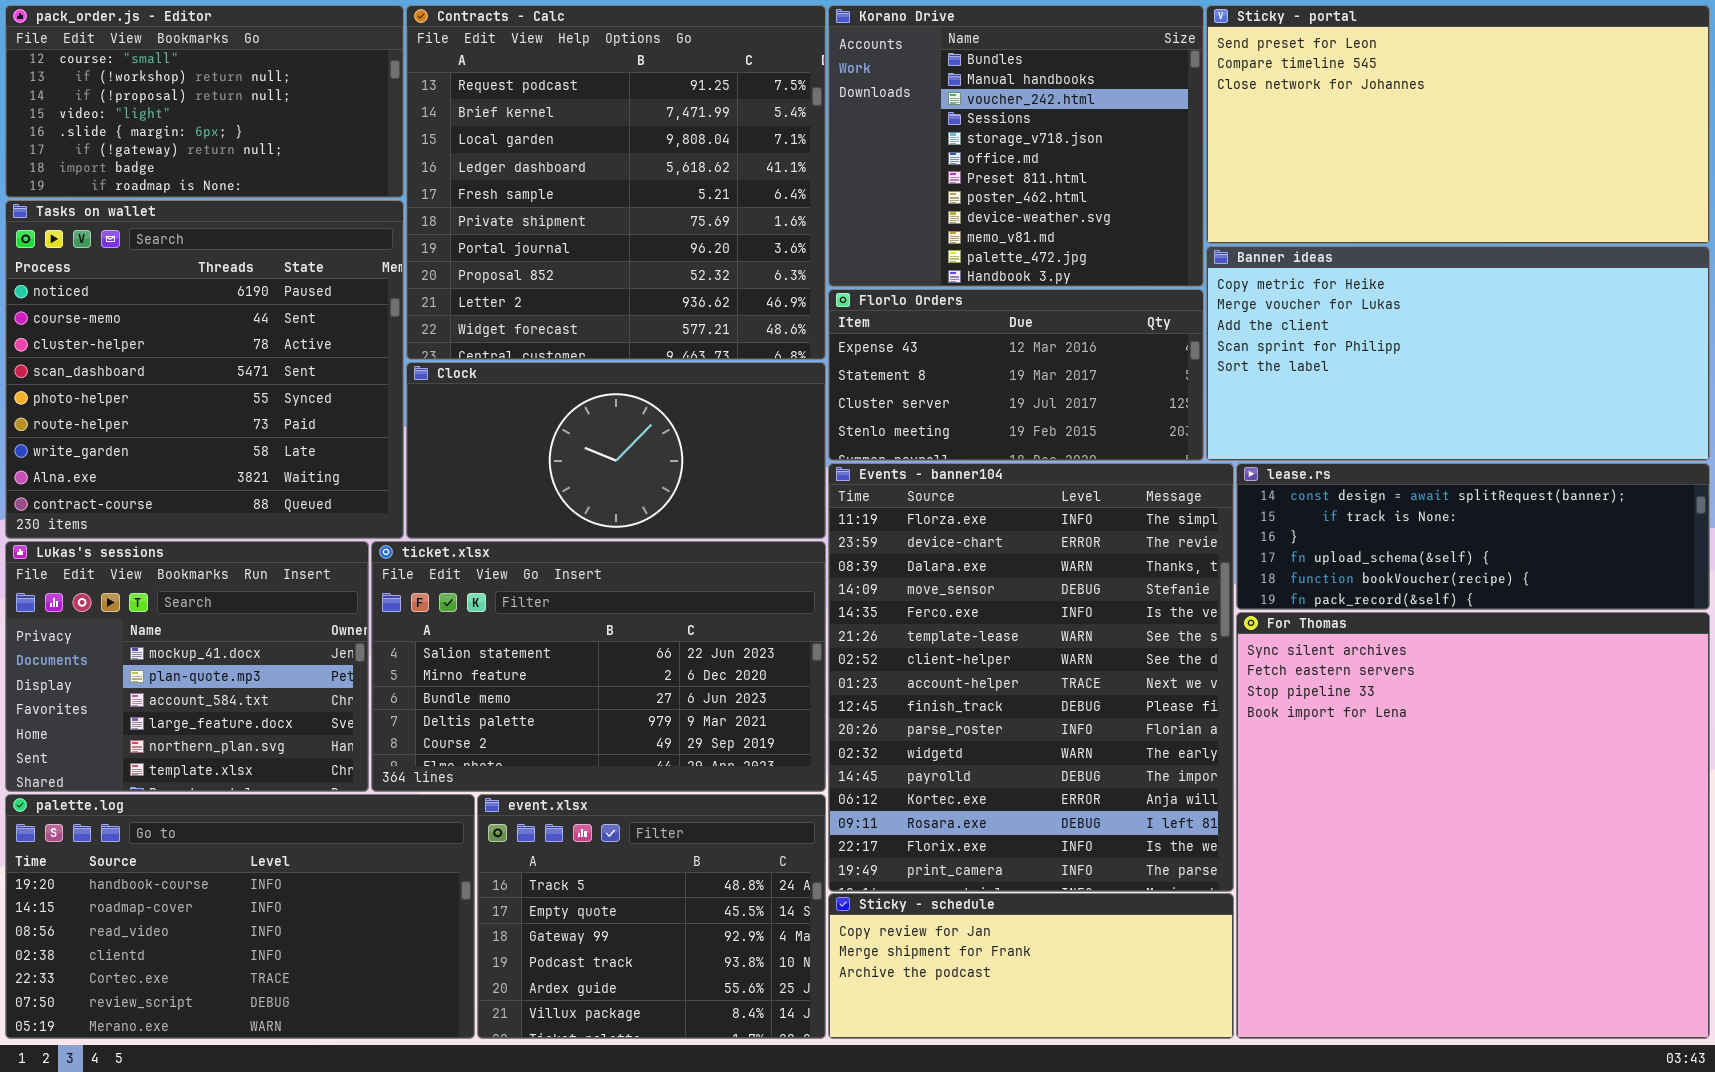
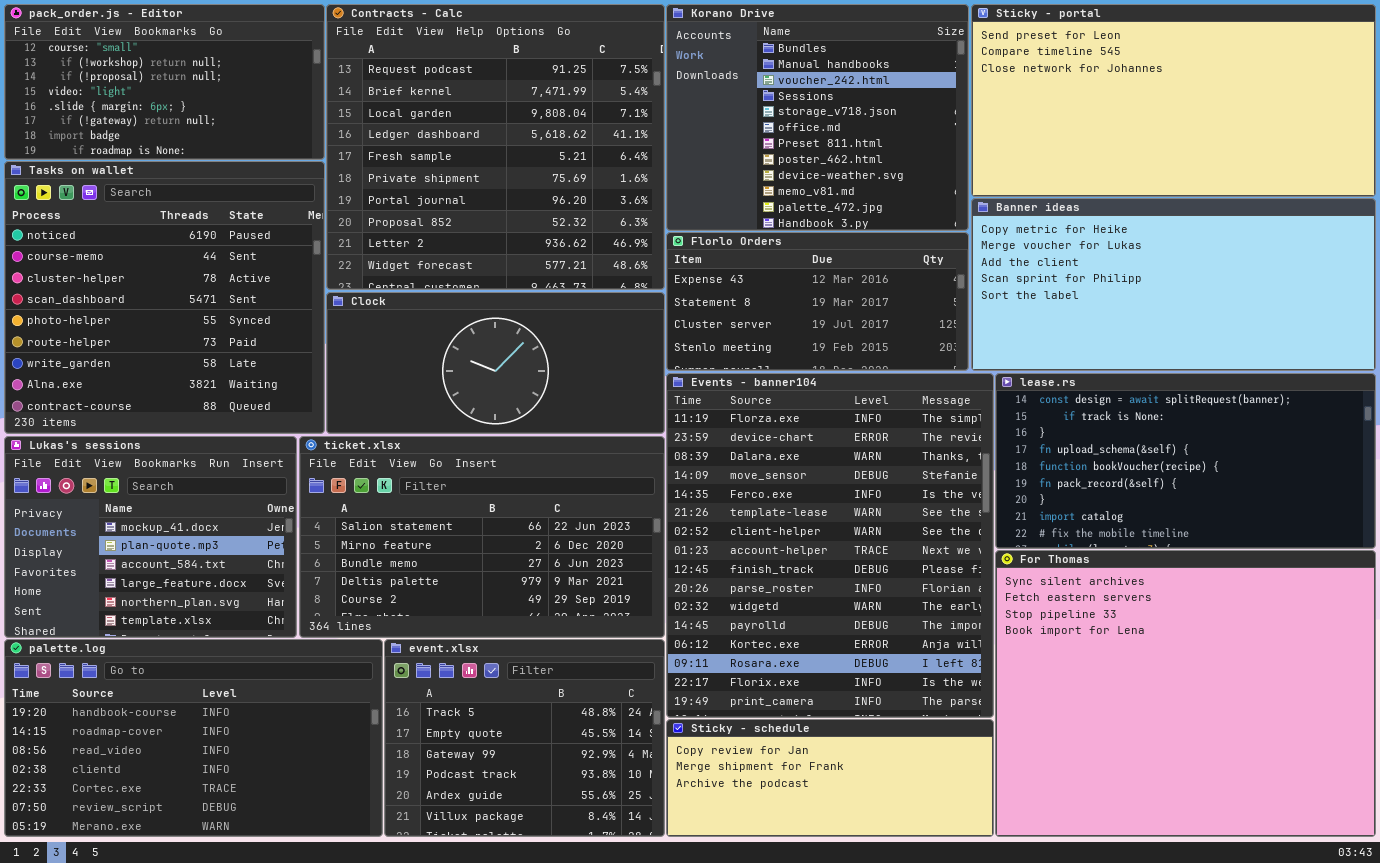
lease.rs: [1236,463,1710,610] -> [995,373,1376,549], resized
For Thomas: [1236,612,1710,1039] -> [995,550,1376,837], resized

